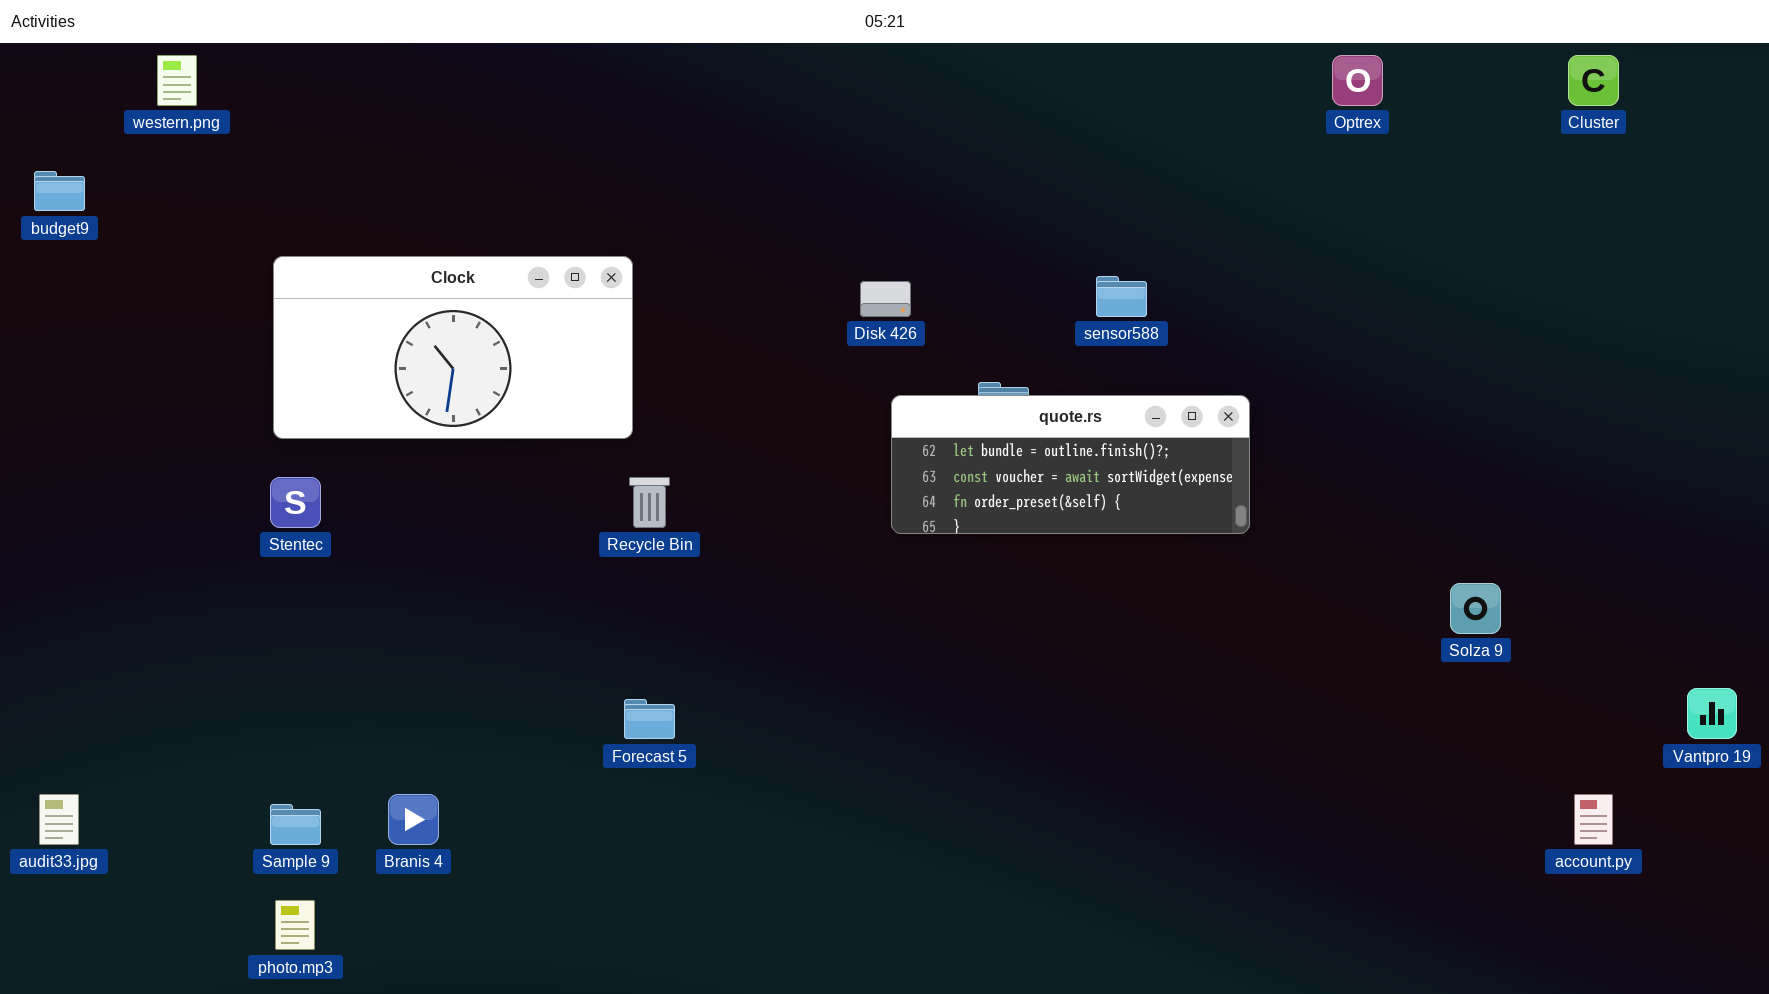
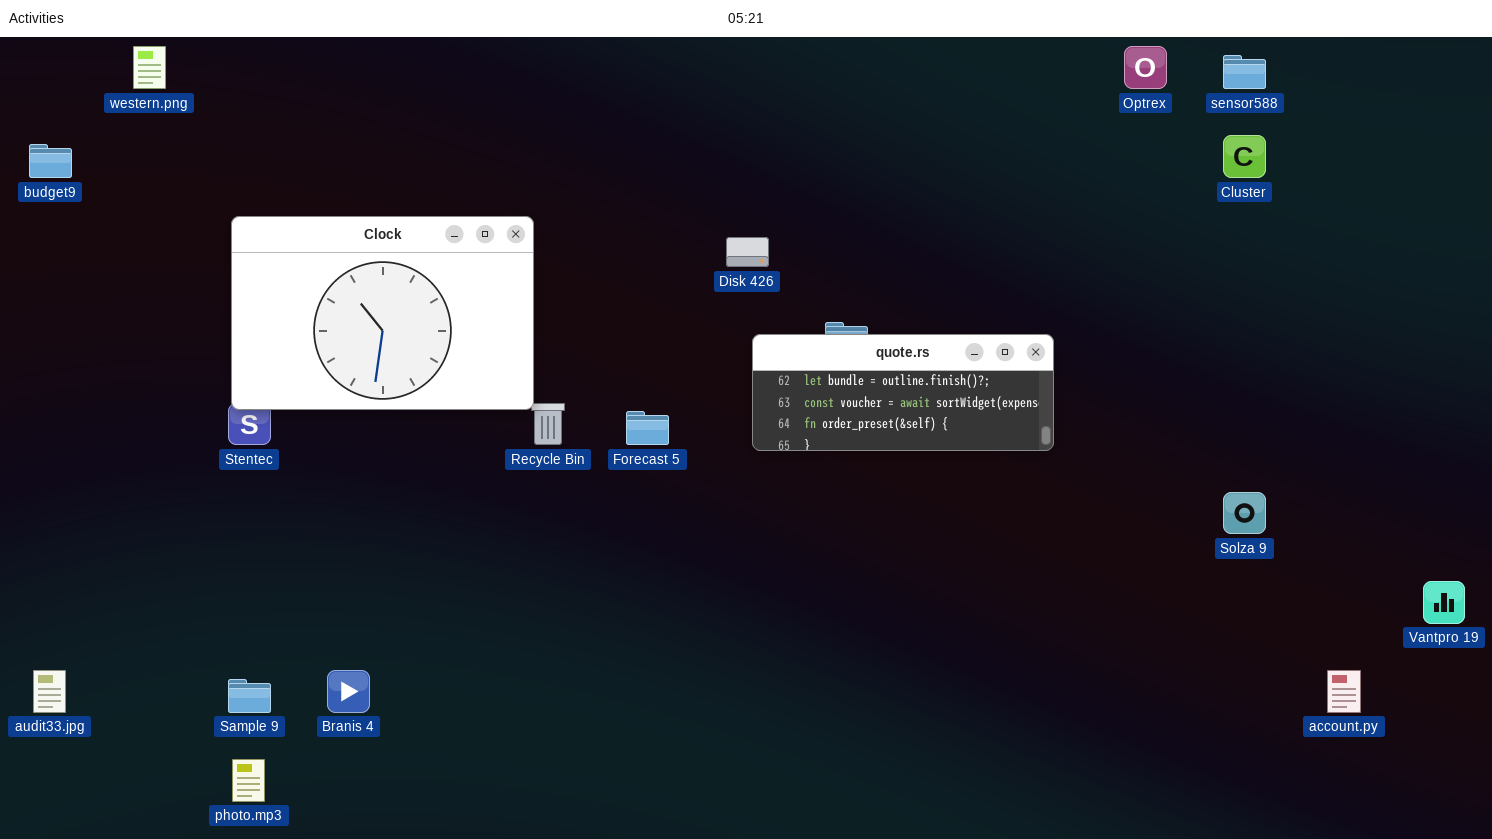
Cluster: [1568,55,1619,106] -> [1223,135,1266,178], moved
Clock: [273,256,633,439] -> [231,216,534,410], resized
sensor588: [1096,276,1147,317] -> [1223,55,1266,89], moved
Forecast 5: [624,699,675,739] -> [626,411,669,445], moved

